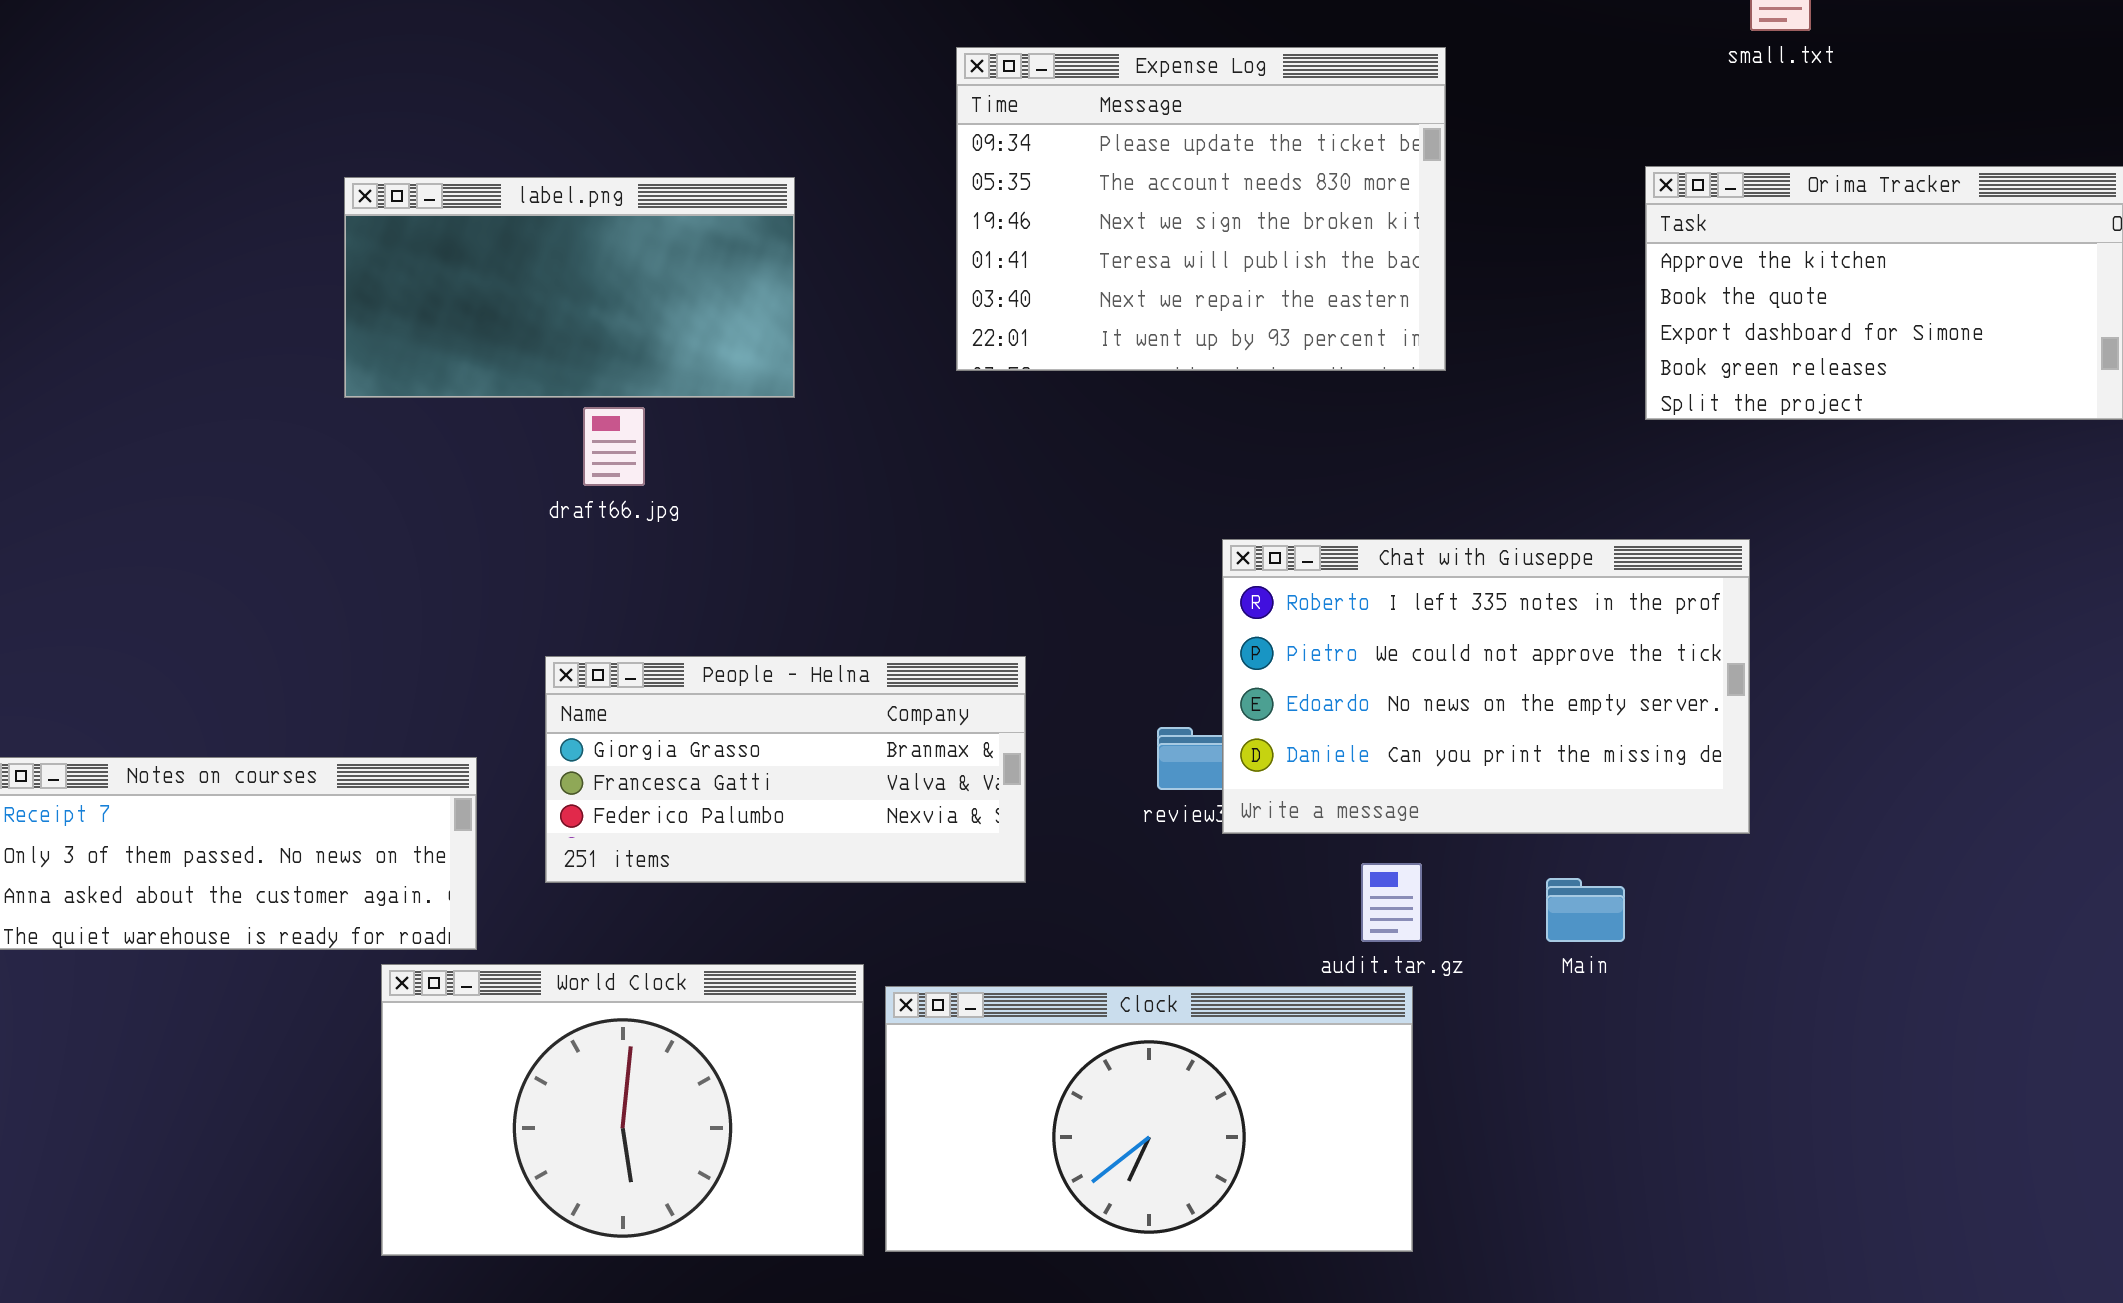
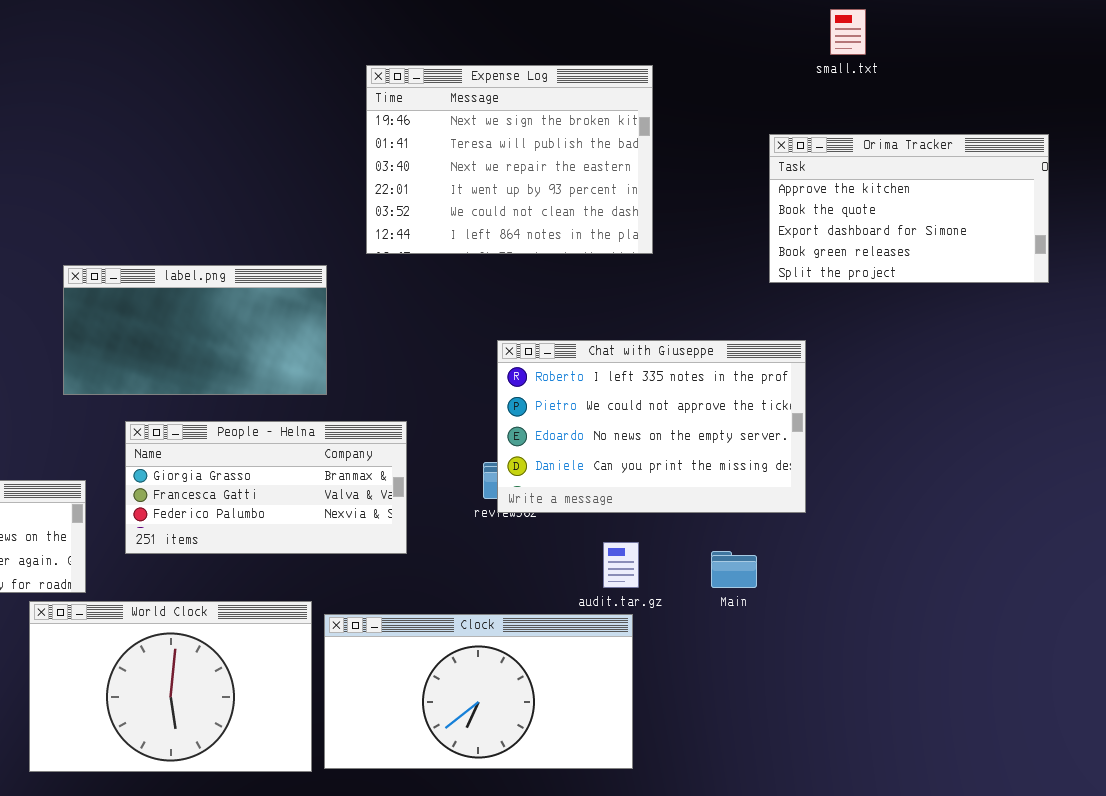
Expense Log: [956,47,1446,371] -> [366,65,653,254], scrolled down 2 rows
label.png: [344,177,795,398] -> [63,265,327,395], moved
Chat with Giuseppe: [1222,539,1750,834] -> [497,340,806,513], moved

